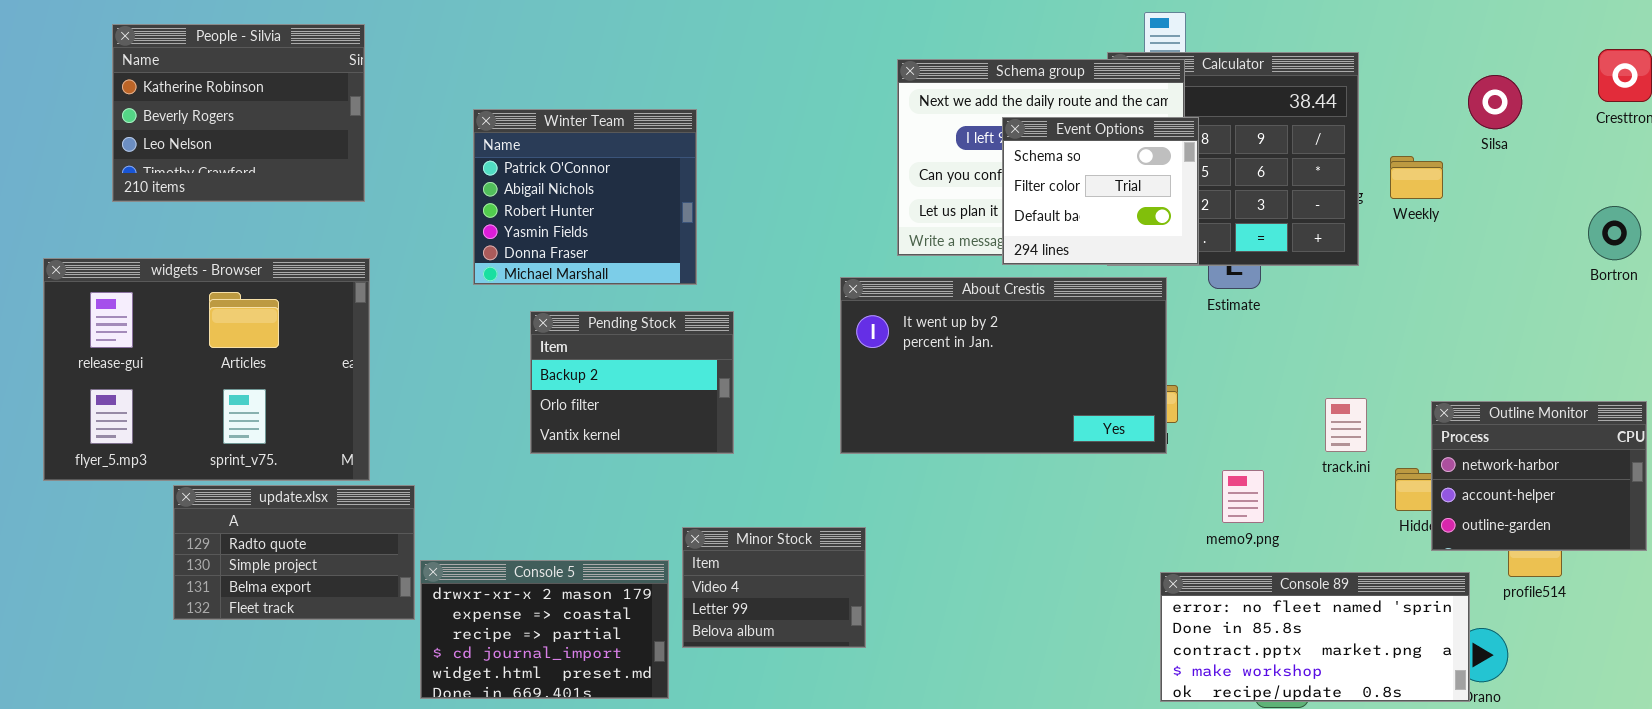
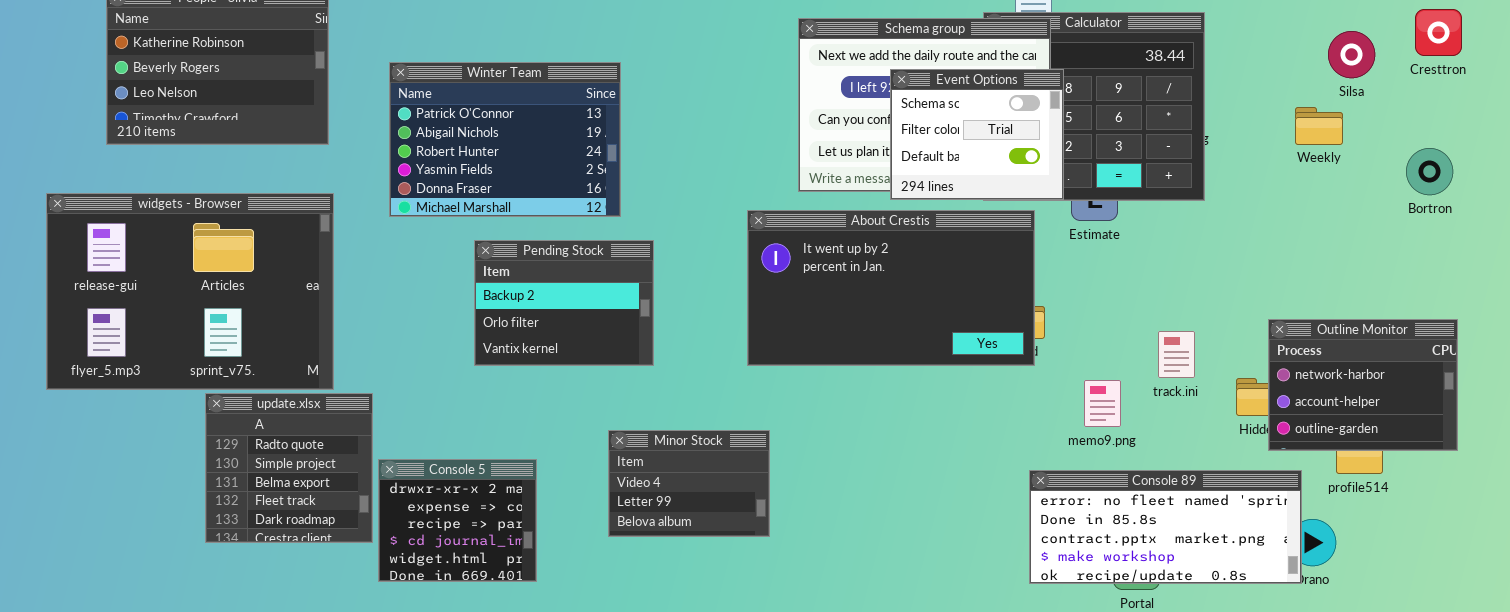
Silsa: [1468,75,1522,129] -> [1328,31,1375,78], moved
Winter Team: [473,109,697,285] -> [389,62,621,217], resized
Weekly: [1390,156,1443,199] -> [1295,107,1343,145], moved
track.ini: [1325,398,1367,452] -> [1158,331,1195,378], moved
update.xlsx: [173,485,415,620] -> [205,393,373,543], resized
Console 5: [420,560,669,699] -> [378,459,537,582], resized

